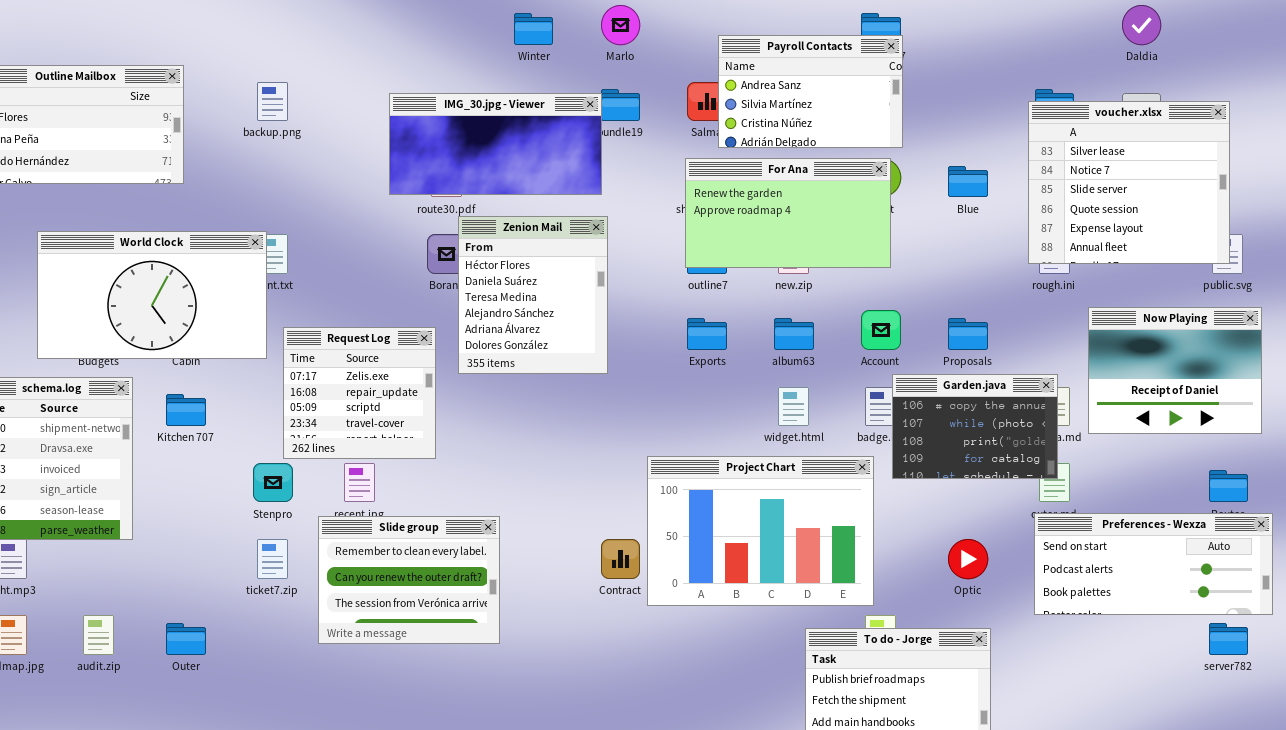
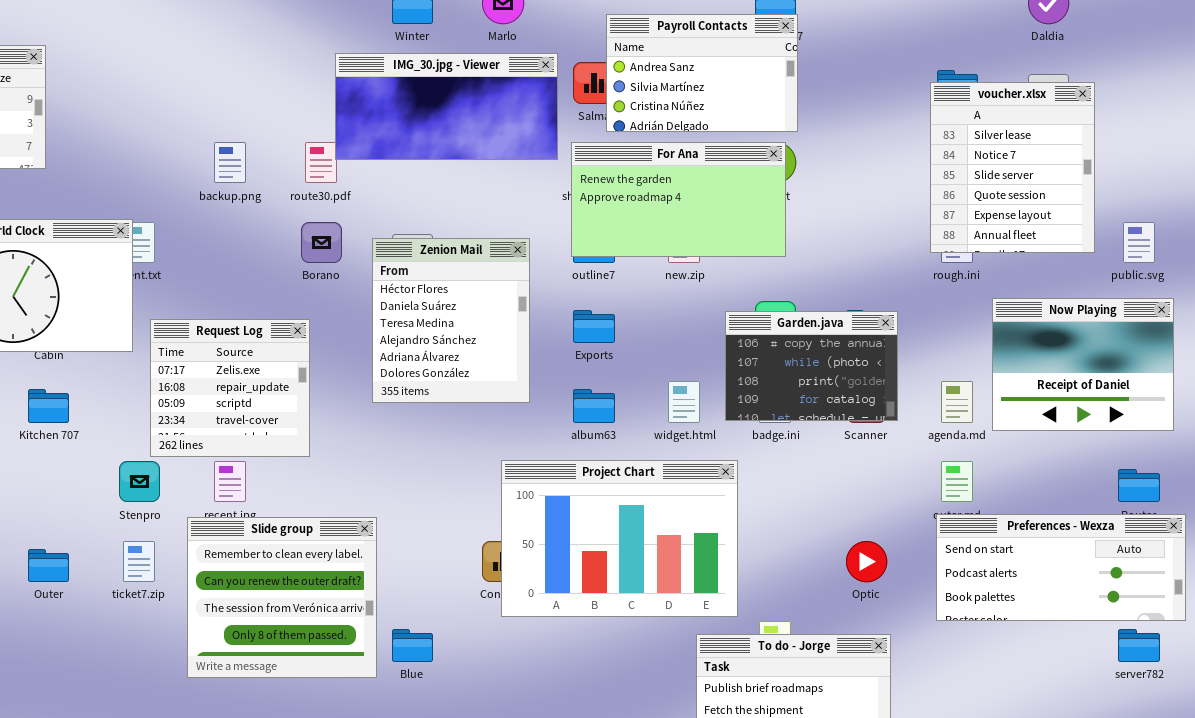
backup.png: [257,82,288,121] -> [214,142,246,183], moved
IMG_30.jpg - Viewer: [389,93,602,195] -> [335,53,558,160], moved
voucher.xlsx: [1028,101,1230,264] -> [930,82,1095,253], resized
Blue: [948,166,988,197] -> [392,629,433,662], moved
Zenion Mail: [458,216,608,374] -> [372,238,530,403], moved
album63: [774,318,814,350] -> [573,389,615,423], moved
Garden.java: [892,374,1058,479] -> [725,311,898,421], moved
Project Chart: [647,456,874,606] -> [501,460,738,617], moved
Slide group: [318,516,500,644] -> [187,517,377,678], resized
Outer: [166,623,206,655] -> [28,549,69,582], moved

